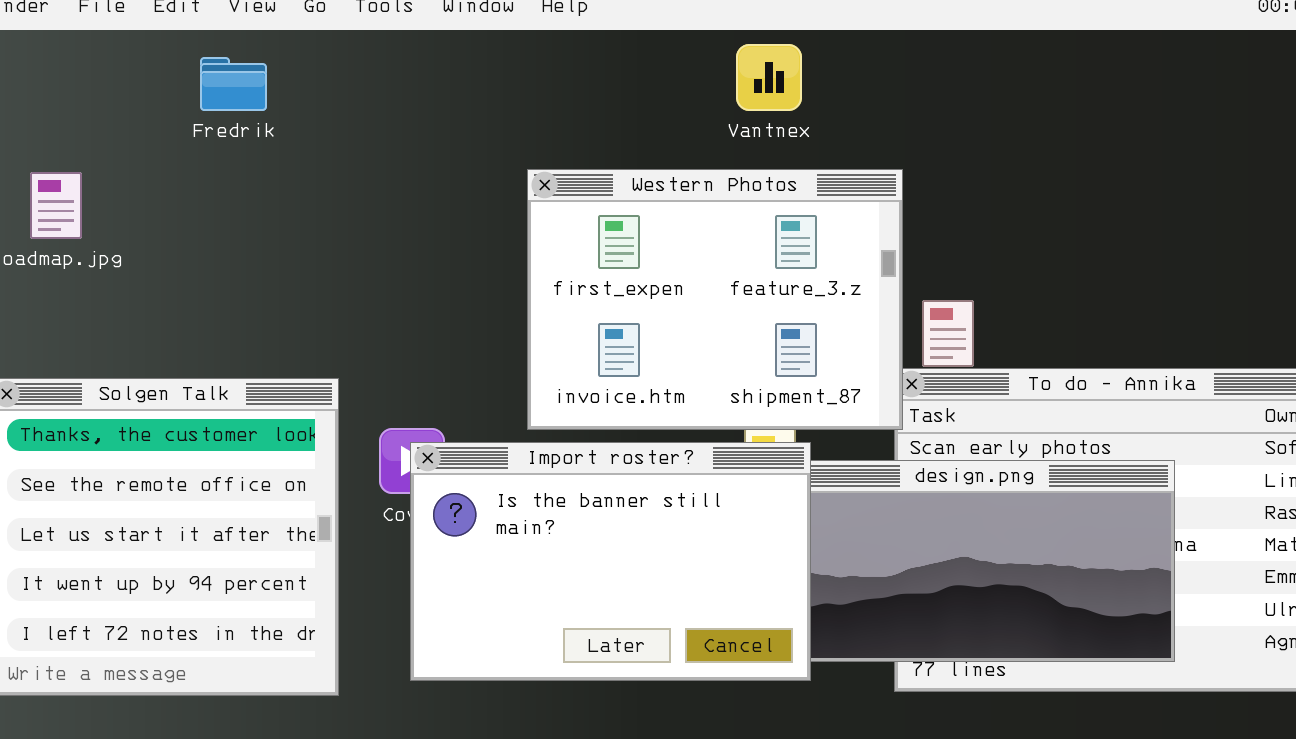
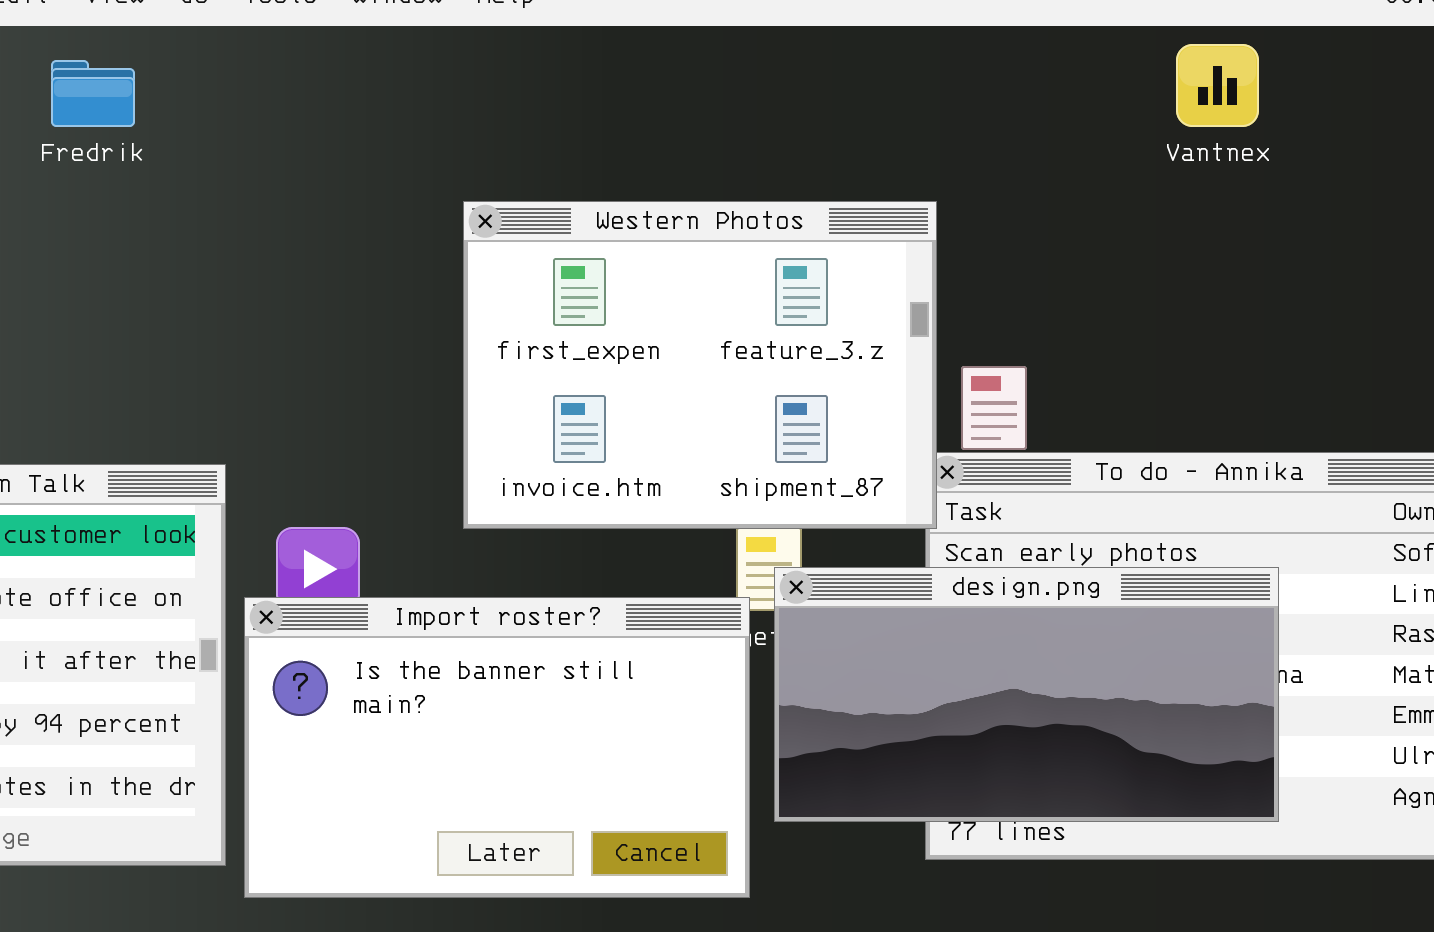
Vantnex: [736,44,802,111] -> [1176,44,1259,127], moved
Import roster?: [410,442,811,681] -> [244,597,750,898], moved

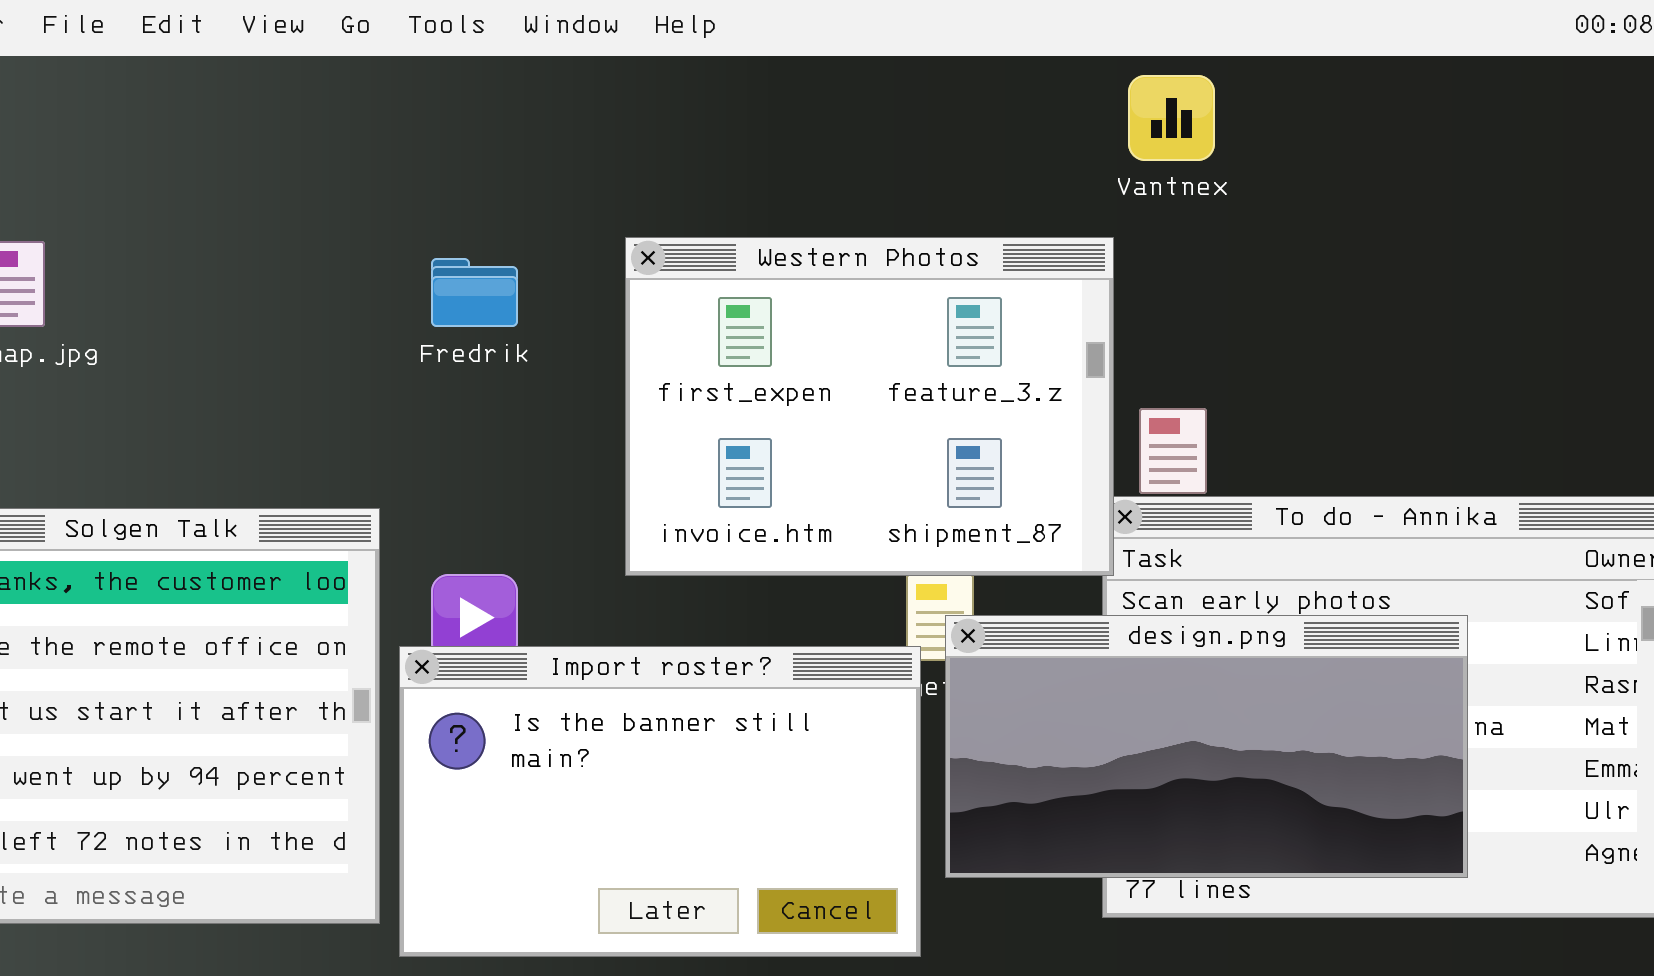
Vantnex: [1176,44,1259,127] -> [1128,75,1215,161], moved
Fredrik: [51,60,135,127] -> [431,258,518,327], moved

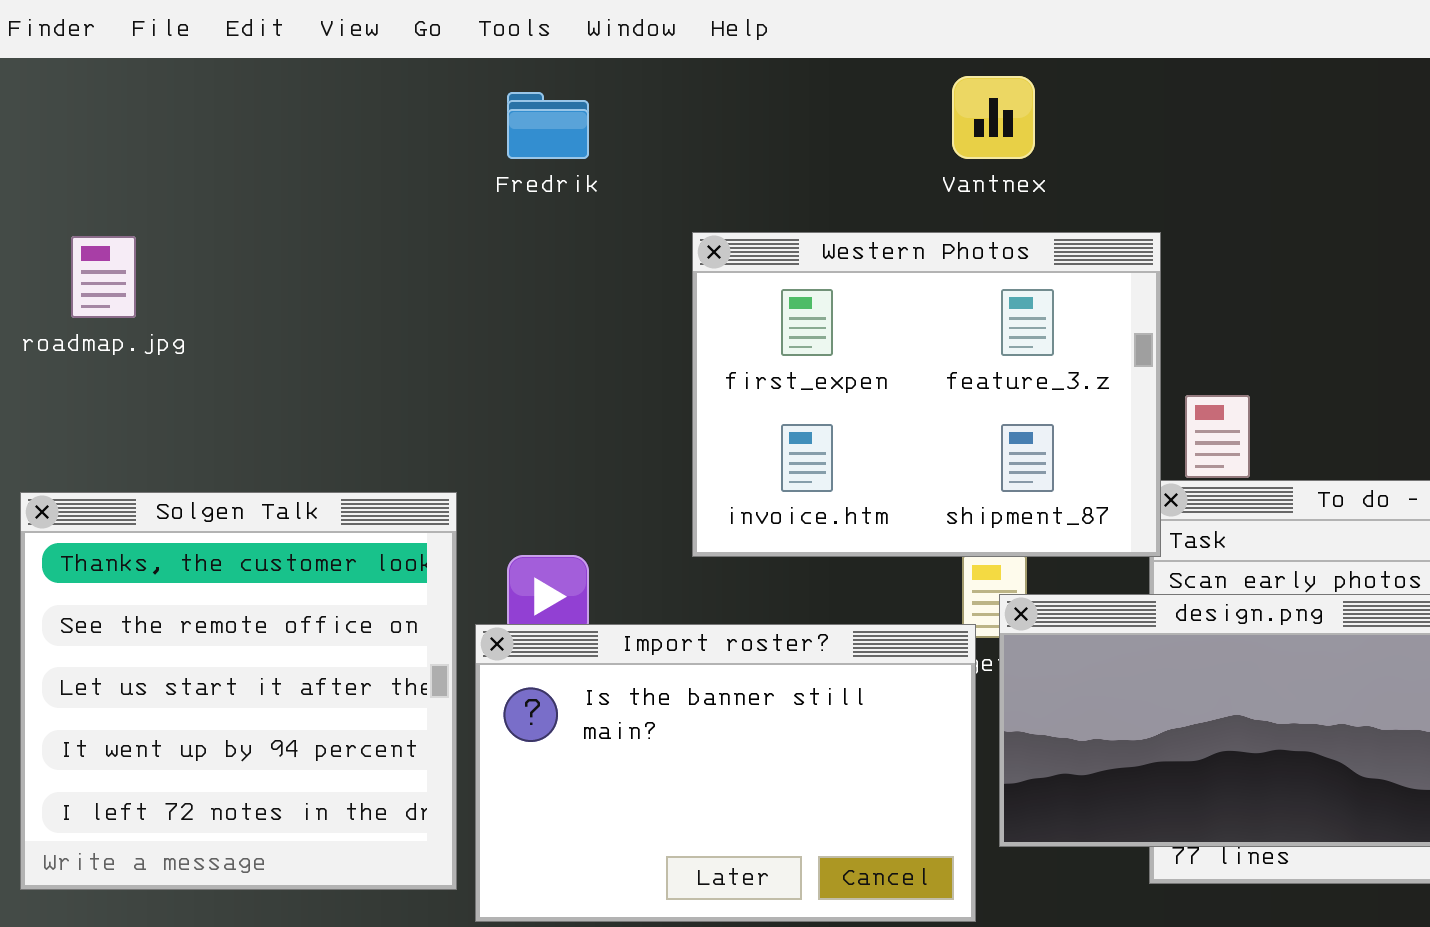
Vantnex: [1128,75,1215,161] -> [952,76,1035,159], moved
Fredrik: [431,258,518,327] -> [507,92,589,159], moved

